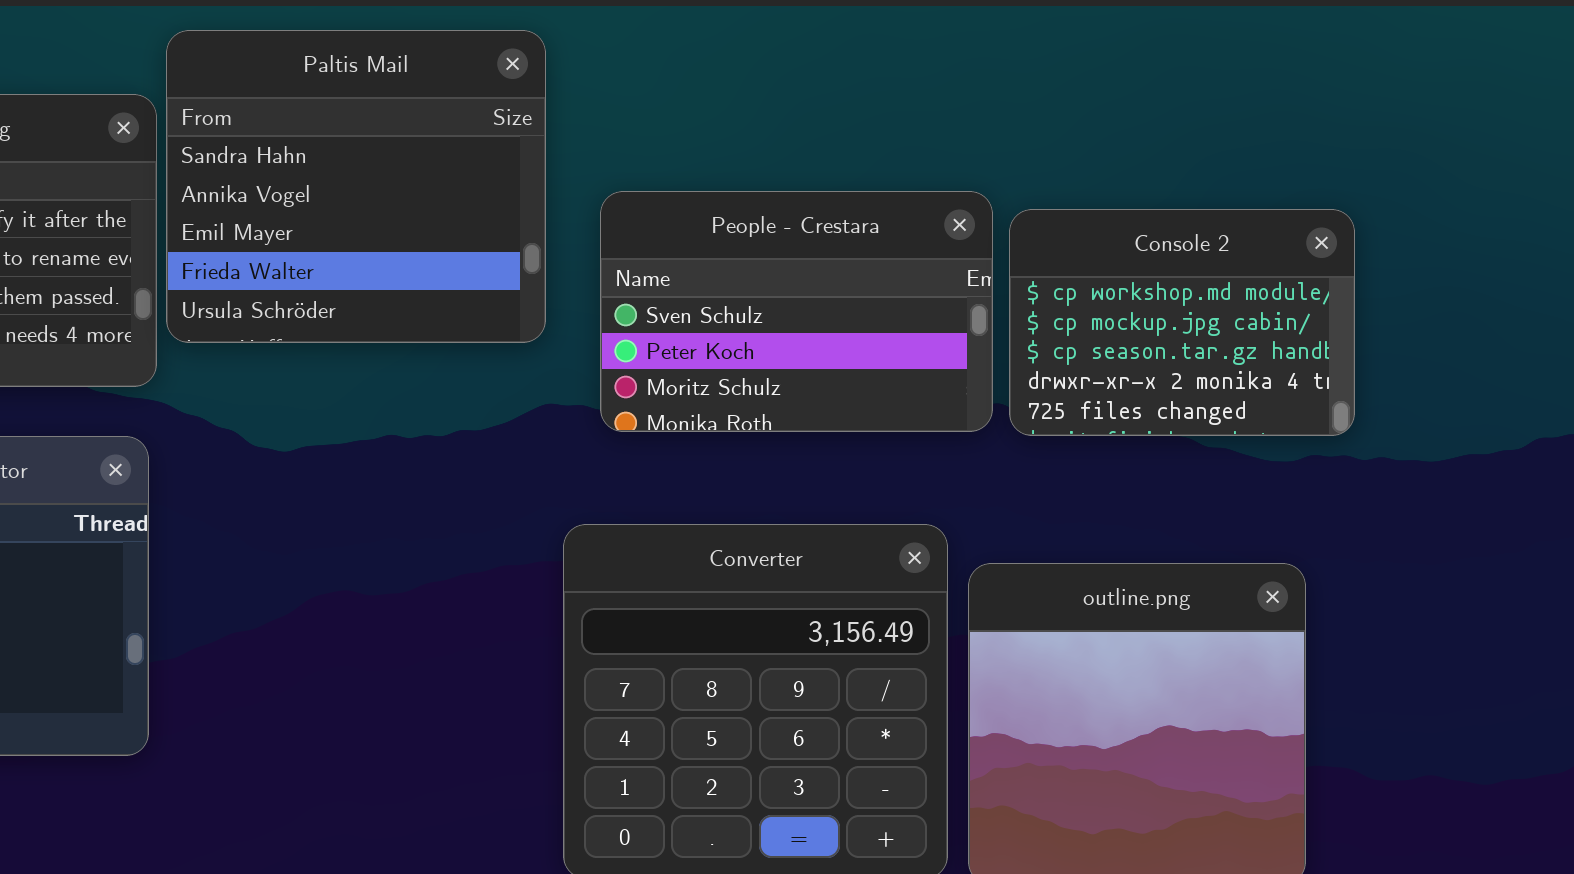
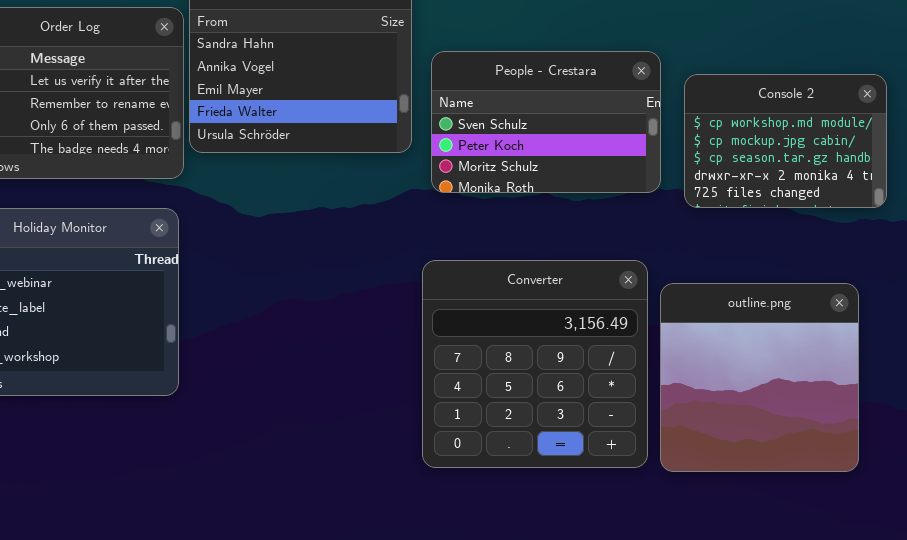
People - Crestara: [600,191,993,432] -> [431,51,661,193], moved

